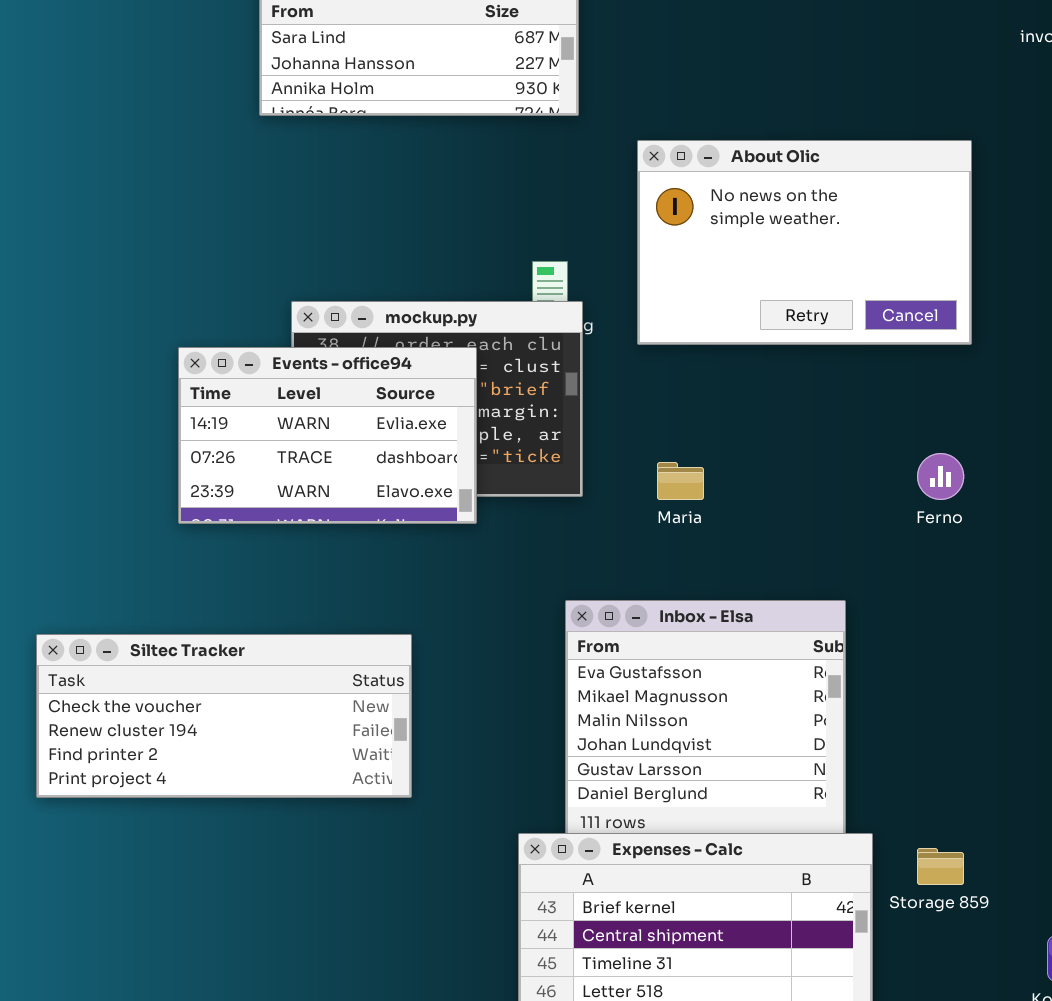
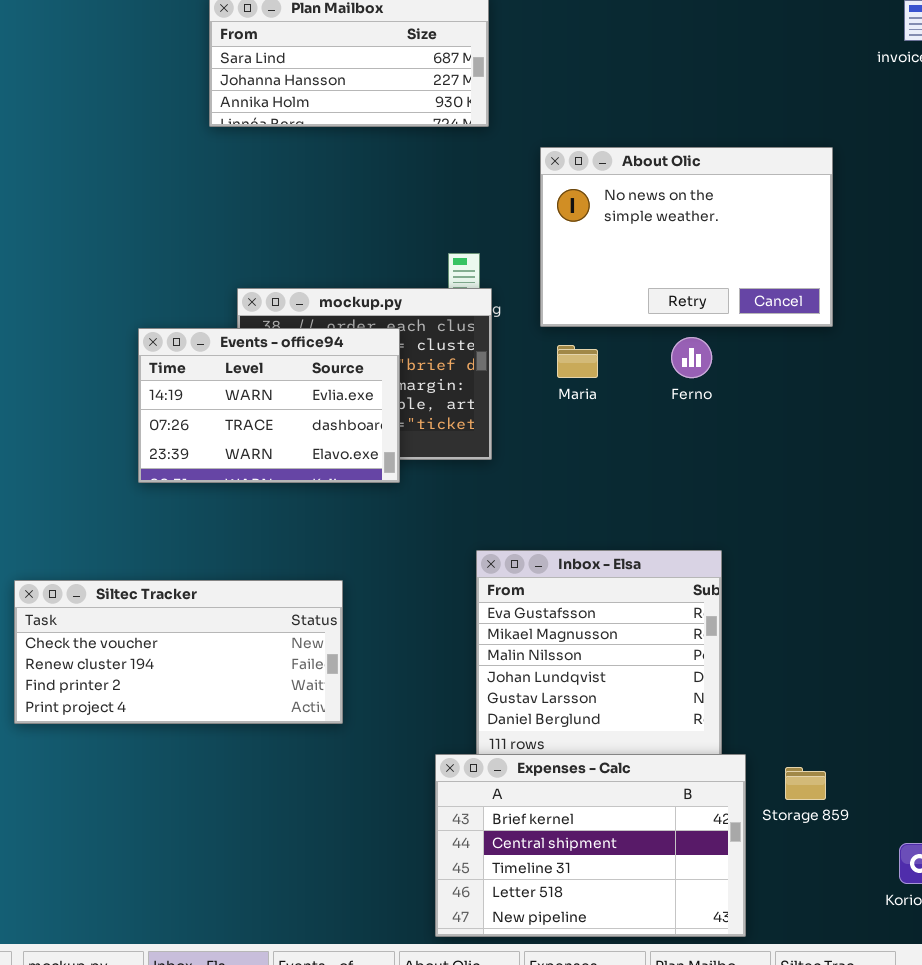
Ferno: [917,453,964,500] -> [671,337,712,378], moved
Maria: [657,462,704,500] -> [557,345,598,378], moved

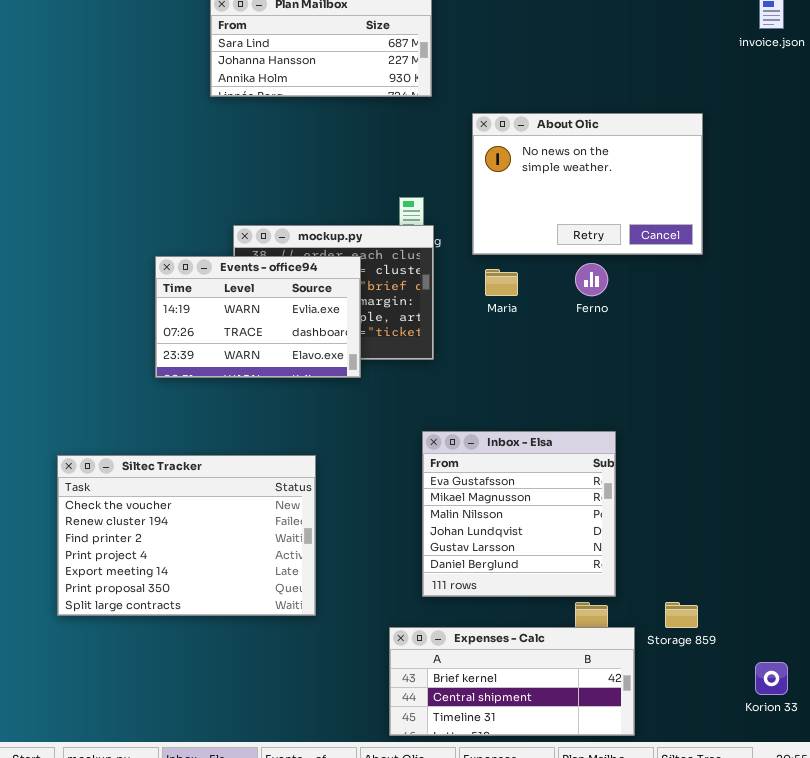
Siltec Tracker: [14,580,343,724] -> [57,455,316,616], resized
Expenses - Calc: [435,754,746,937] -> [389,627,635,736], resized

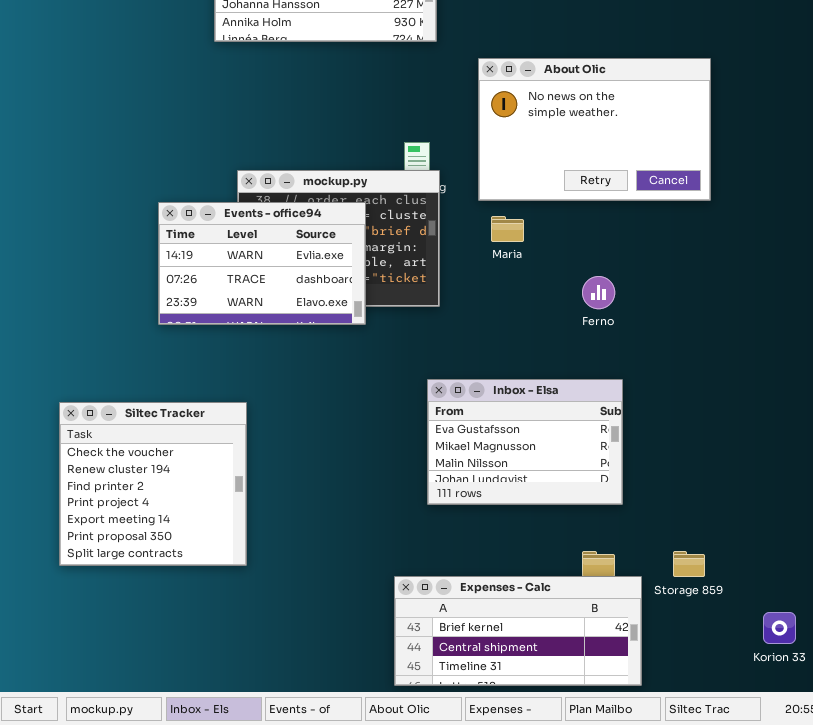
Ferno: [575,263,608,296] -> [582,276,615,309], moved
Inbox - Elsa: [422,431,616,597] -> [427,379,623,505], resized
Siltec Tracker: [57,455,316,616] -> [59,402,247,566], resized

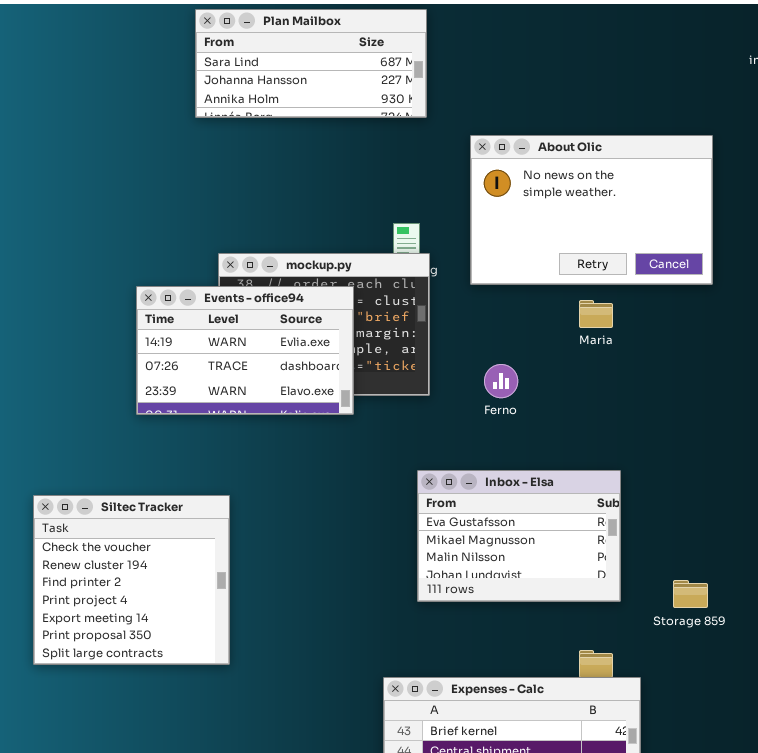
Maria: [491,216,524,242] -> [579,300,613,328], moved
Ferno: [582,276,615,309] -> [484,364,518,398], moved
Storage 859: [673,551,705,577] -> [673,580,708,608], moved

